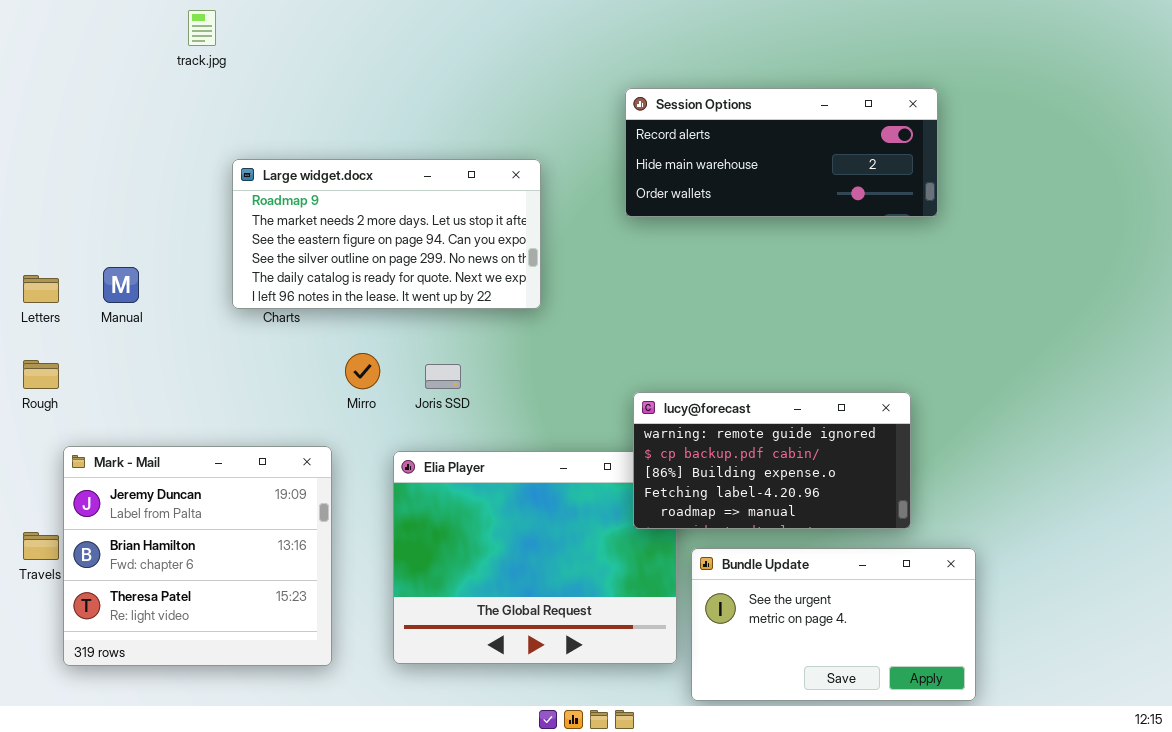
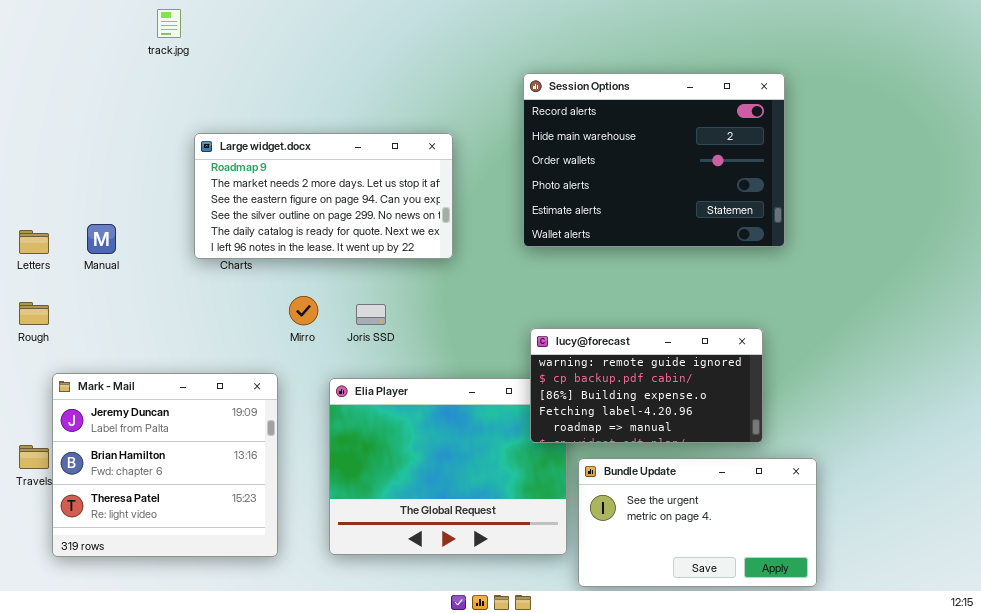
Session Options: [625,88,938,217] -> [523,73,785,247], resized

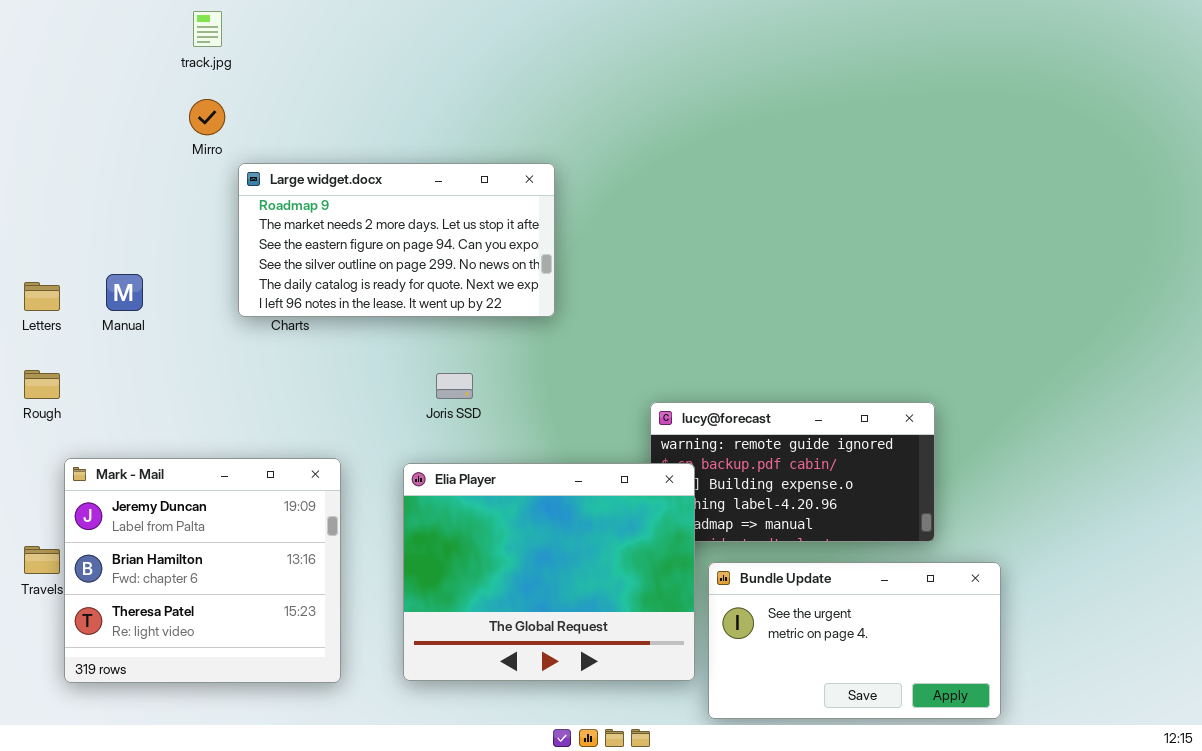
Session Options: [523,73,785,247] -> none, closed
Mirro: [289,296,318,325] -> [189,99,225,135], moved
Elia Player: [329,378,567,555] -> [403,463,695,681], raised

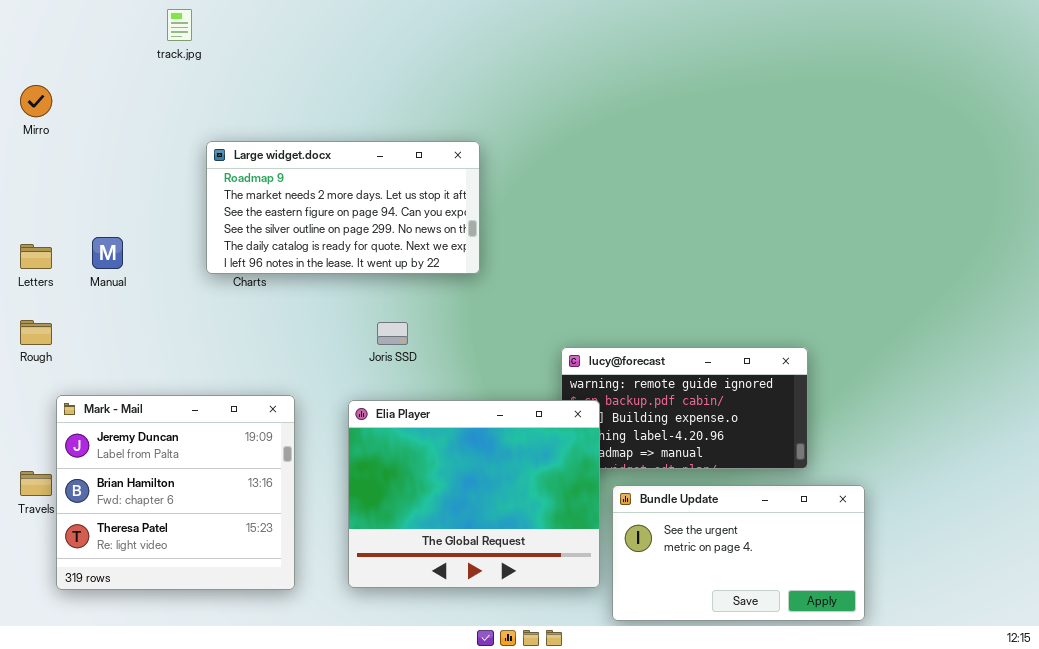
Mirro: [189,99,225,135] -> [20,85,52,117], moved

